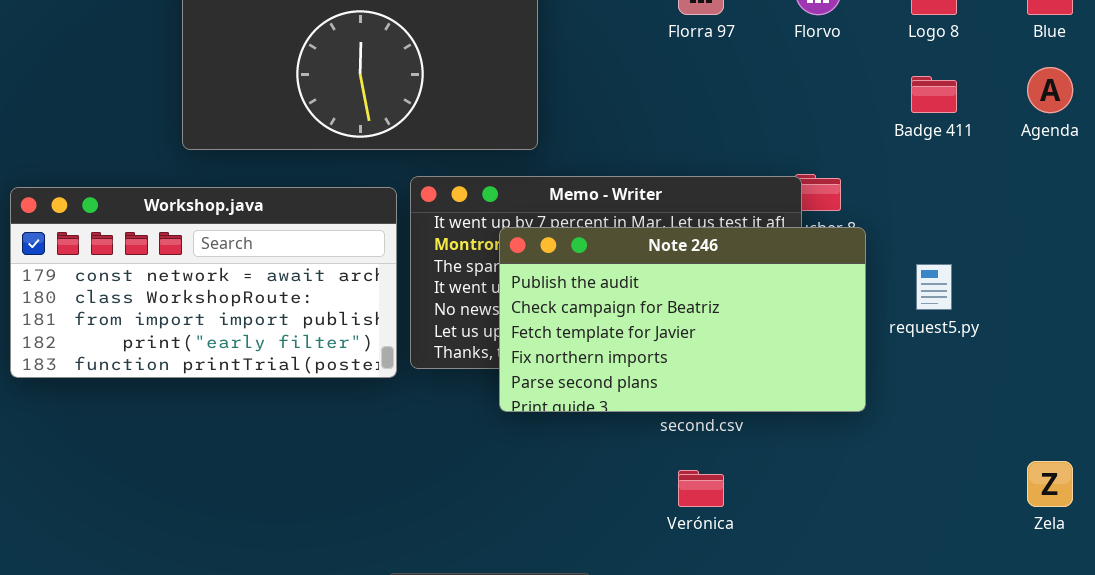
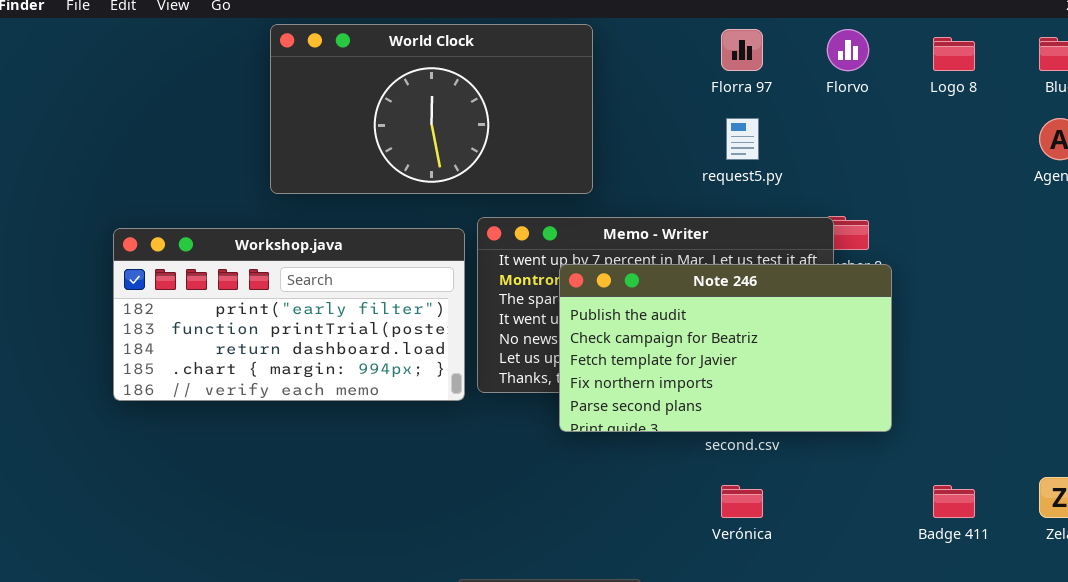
Badge 411: [911,76,957,113] -> [933,485,975,518], moved
Workshop.java: [10,187,397,378] -> [113,228,465,401], scrolled down 3 rows
request5.py: [916,264,952,310] -> [726,118,759,160], moved

